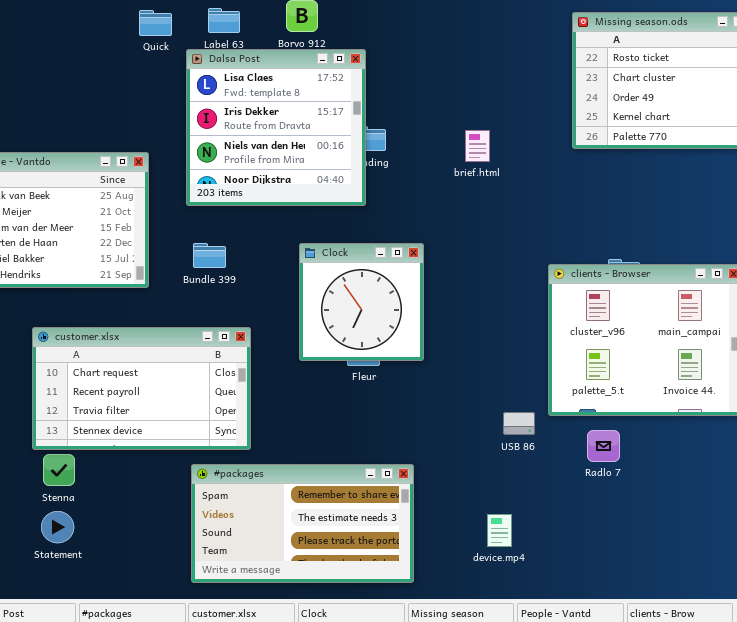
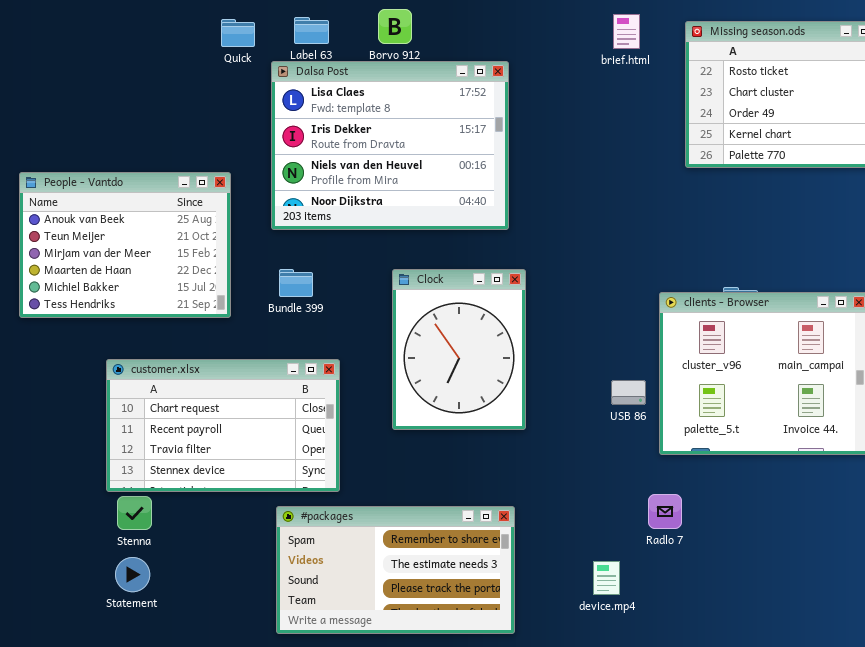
Dalsa Post: [186,49,366,206] -> [271,61,509,230], resized
brief.html: [465,130,490,162] -> [613,14,640,49], moved
Clock: [299,243,424,361] -> [392,269,526,430], resized
USB 86: [503,412,535,435] -> [611,380,646,405], moved
Radlo 7: [587,430,620,462] -> [648,494,682,529], moved

